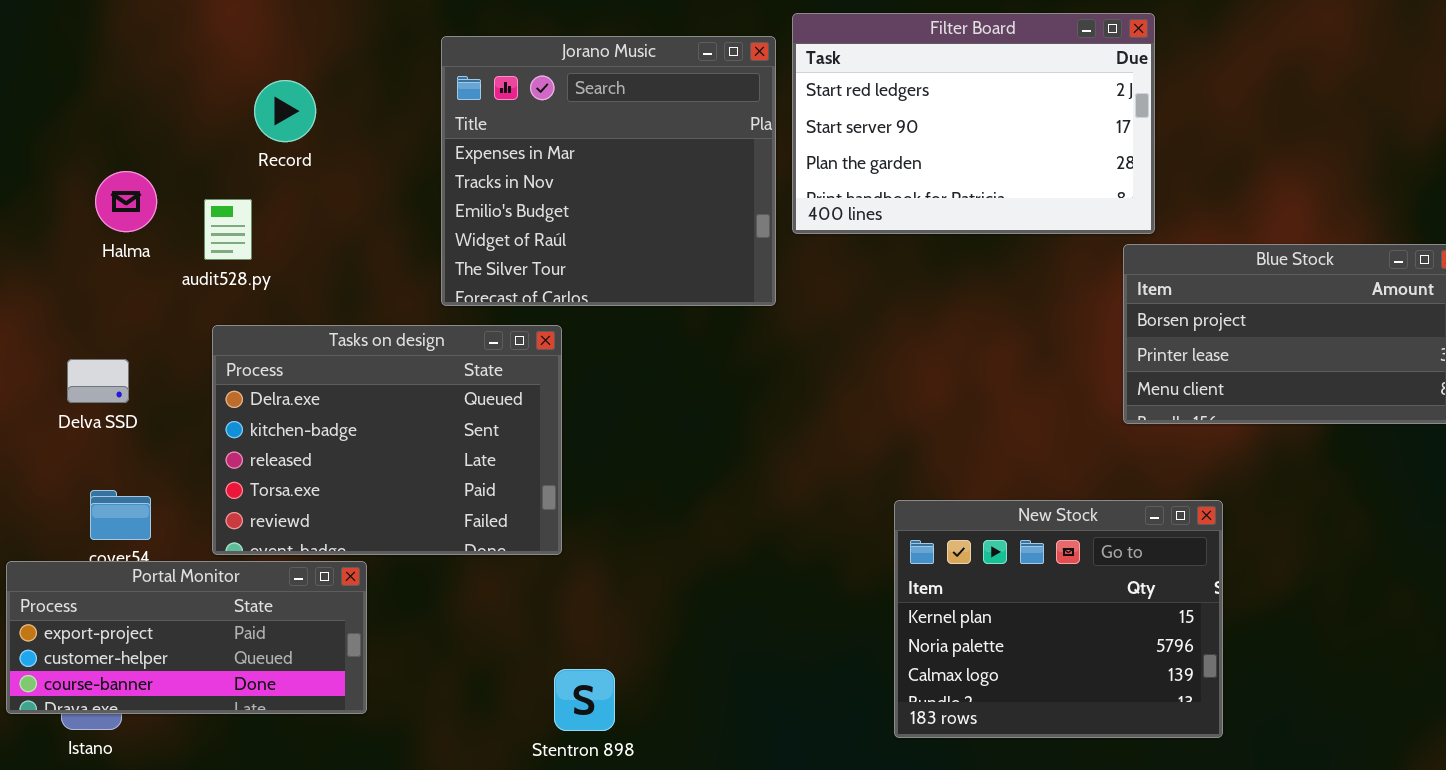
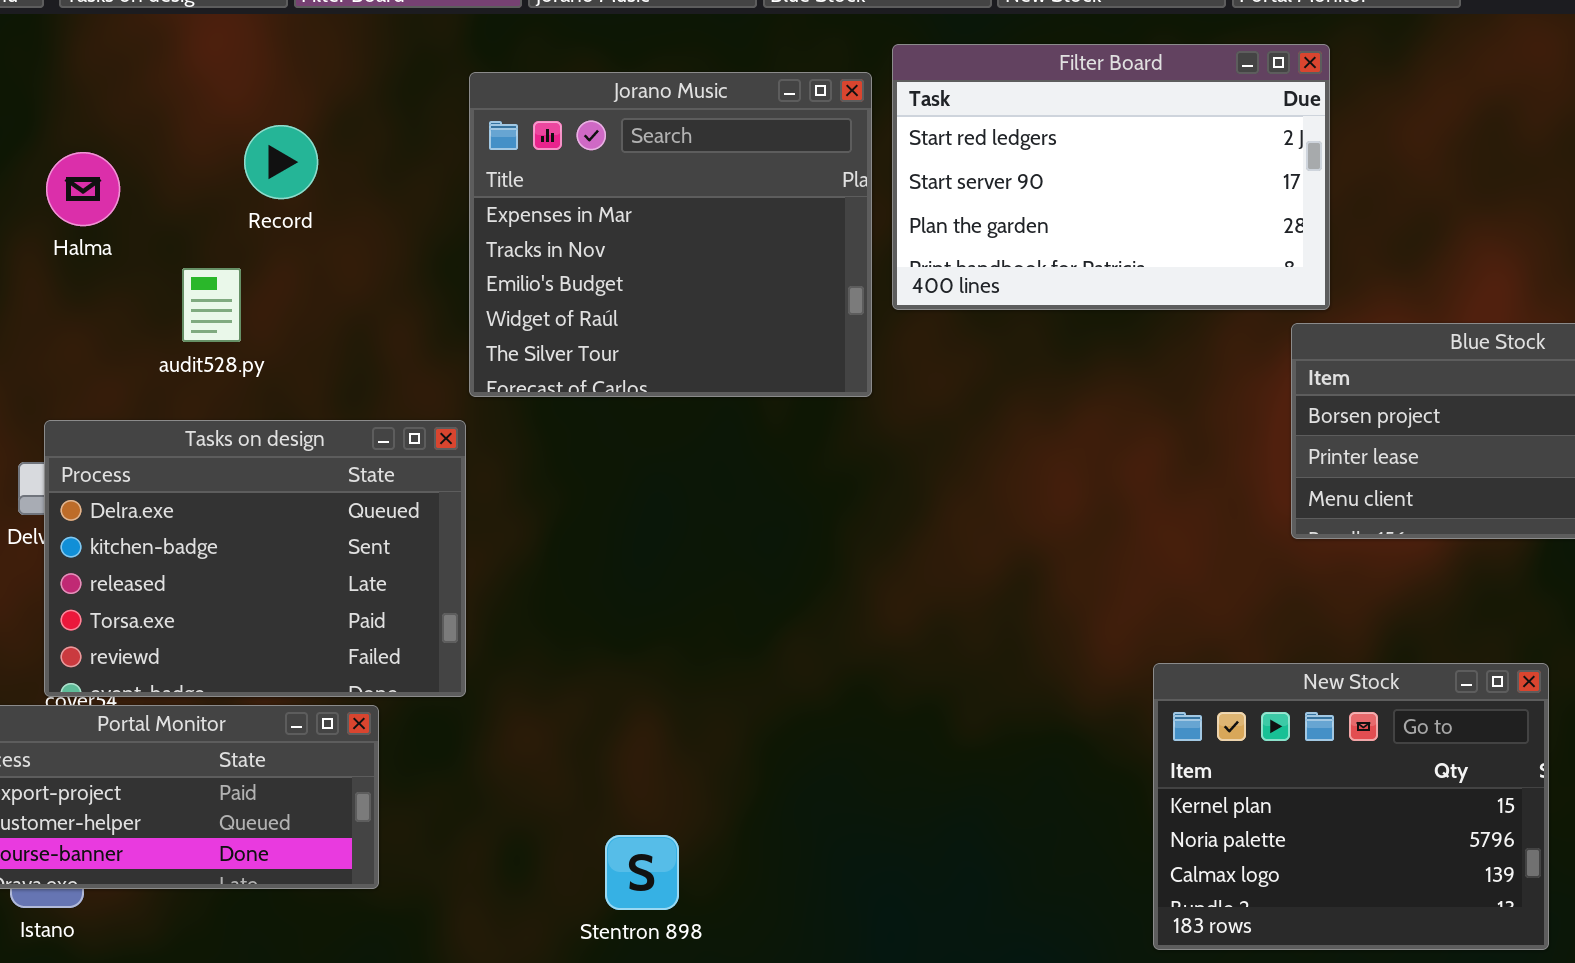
Halma: [95,171,157,232] -> [46,152,120,226], moved
Tasks on design: [212,325,562,555] -> [44,420,466,697], moved
New Stock: [894,500,1223,738] -> [1153,663,1549,950], moved

